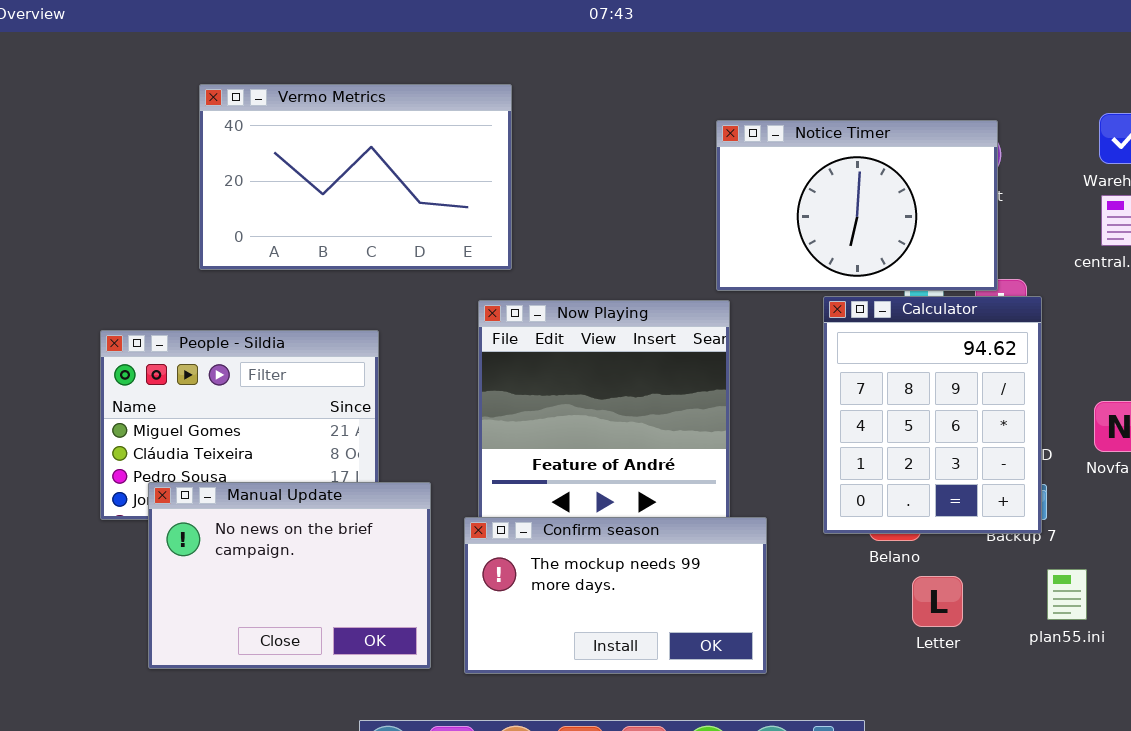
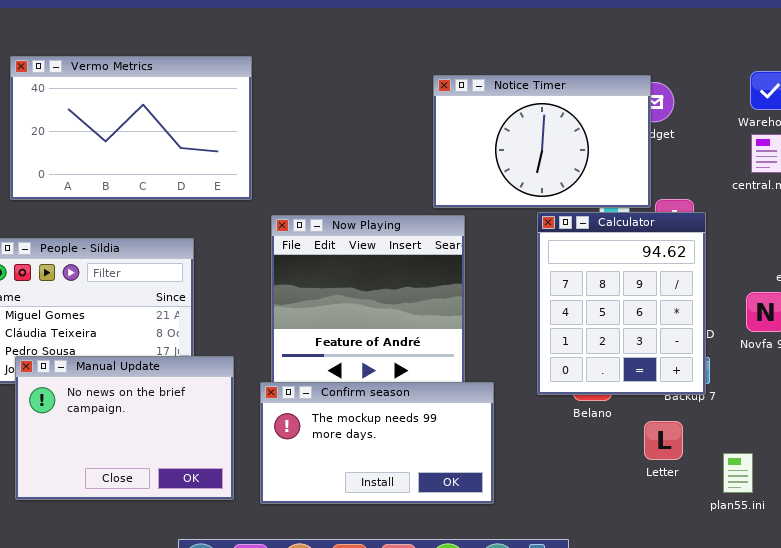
Vermo Metrics: [199,84,512,270] -> [10,56,252,200], moved
Notice Timer: [716,120,998,291] -> [433,75,651,208], moved
plan55.ini: [1047,569,1087,620] -> [723,453,753,493], moved
Letter: [912,576,963,627] -> [644,421,683,460], moved

